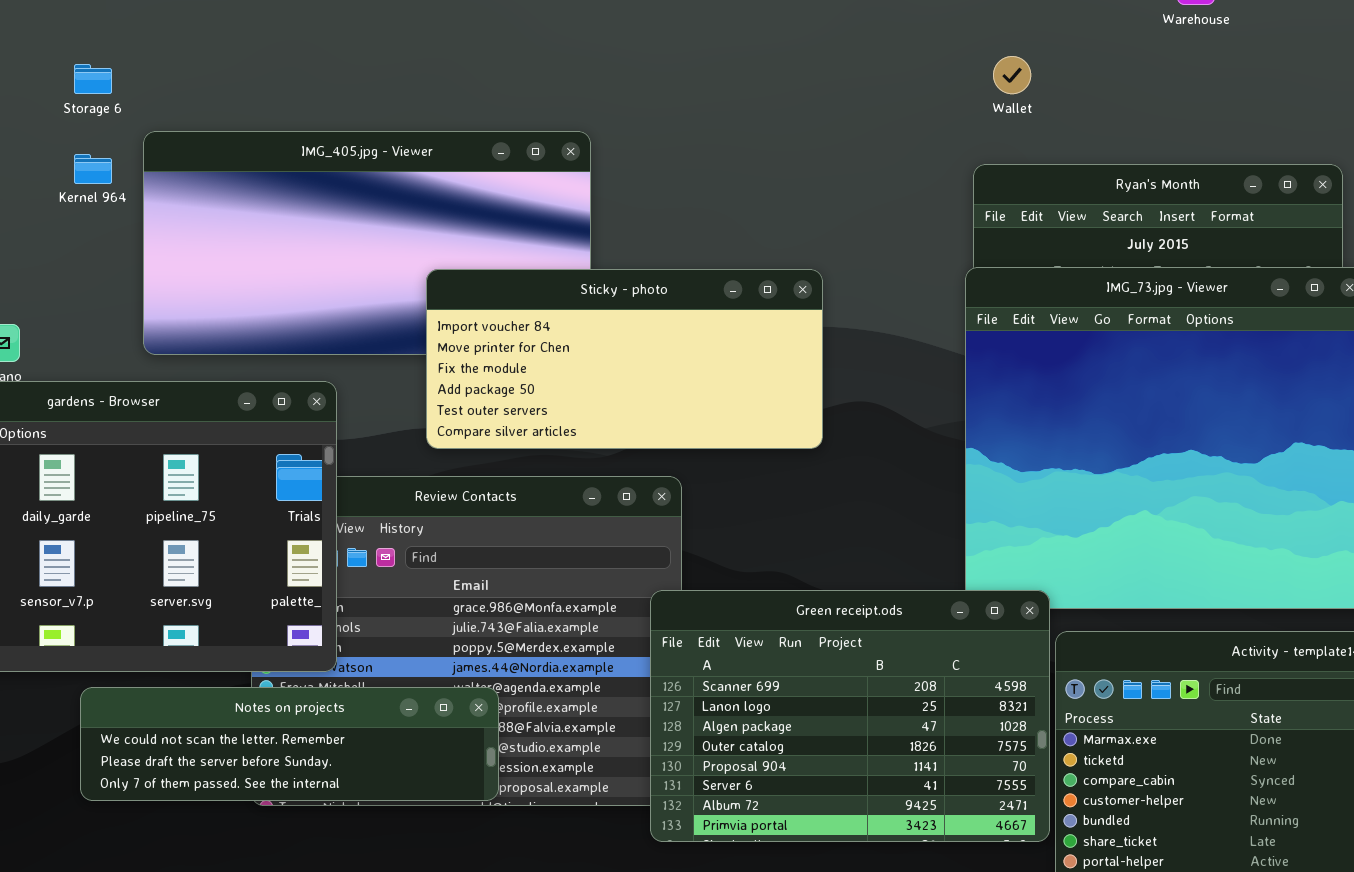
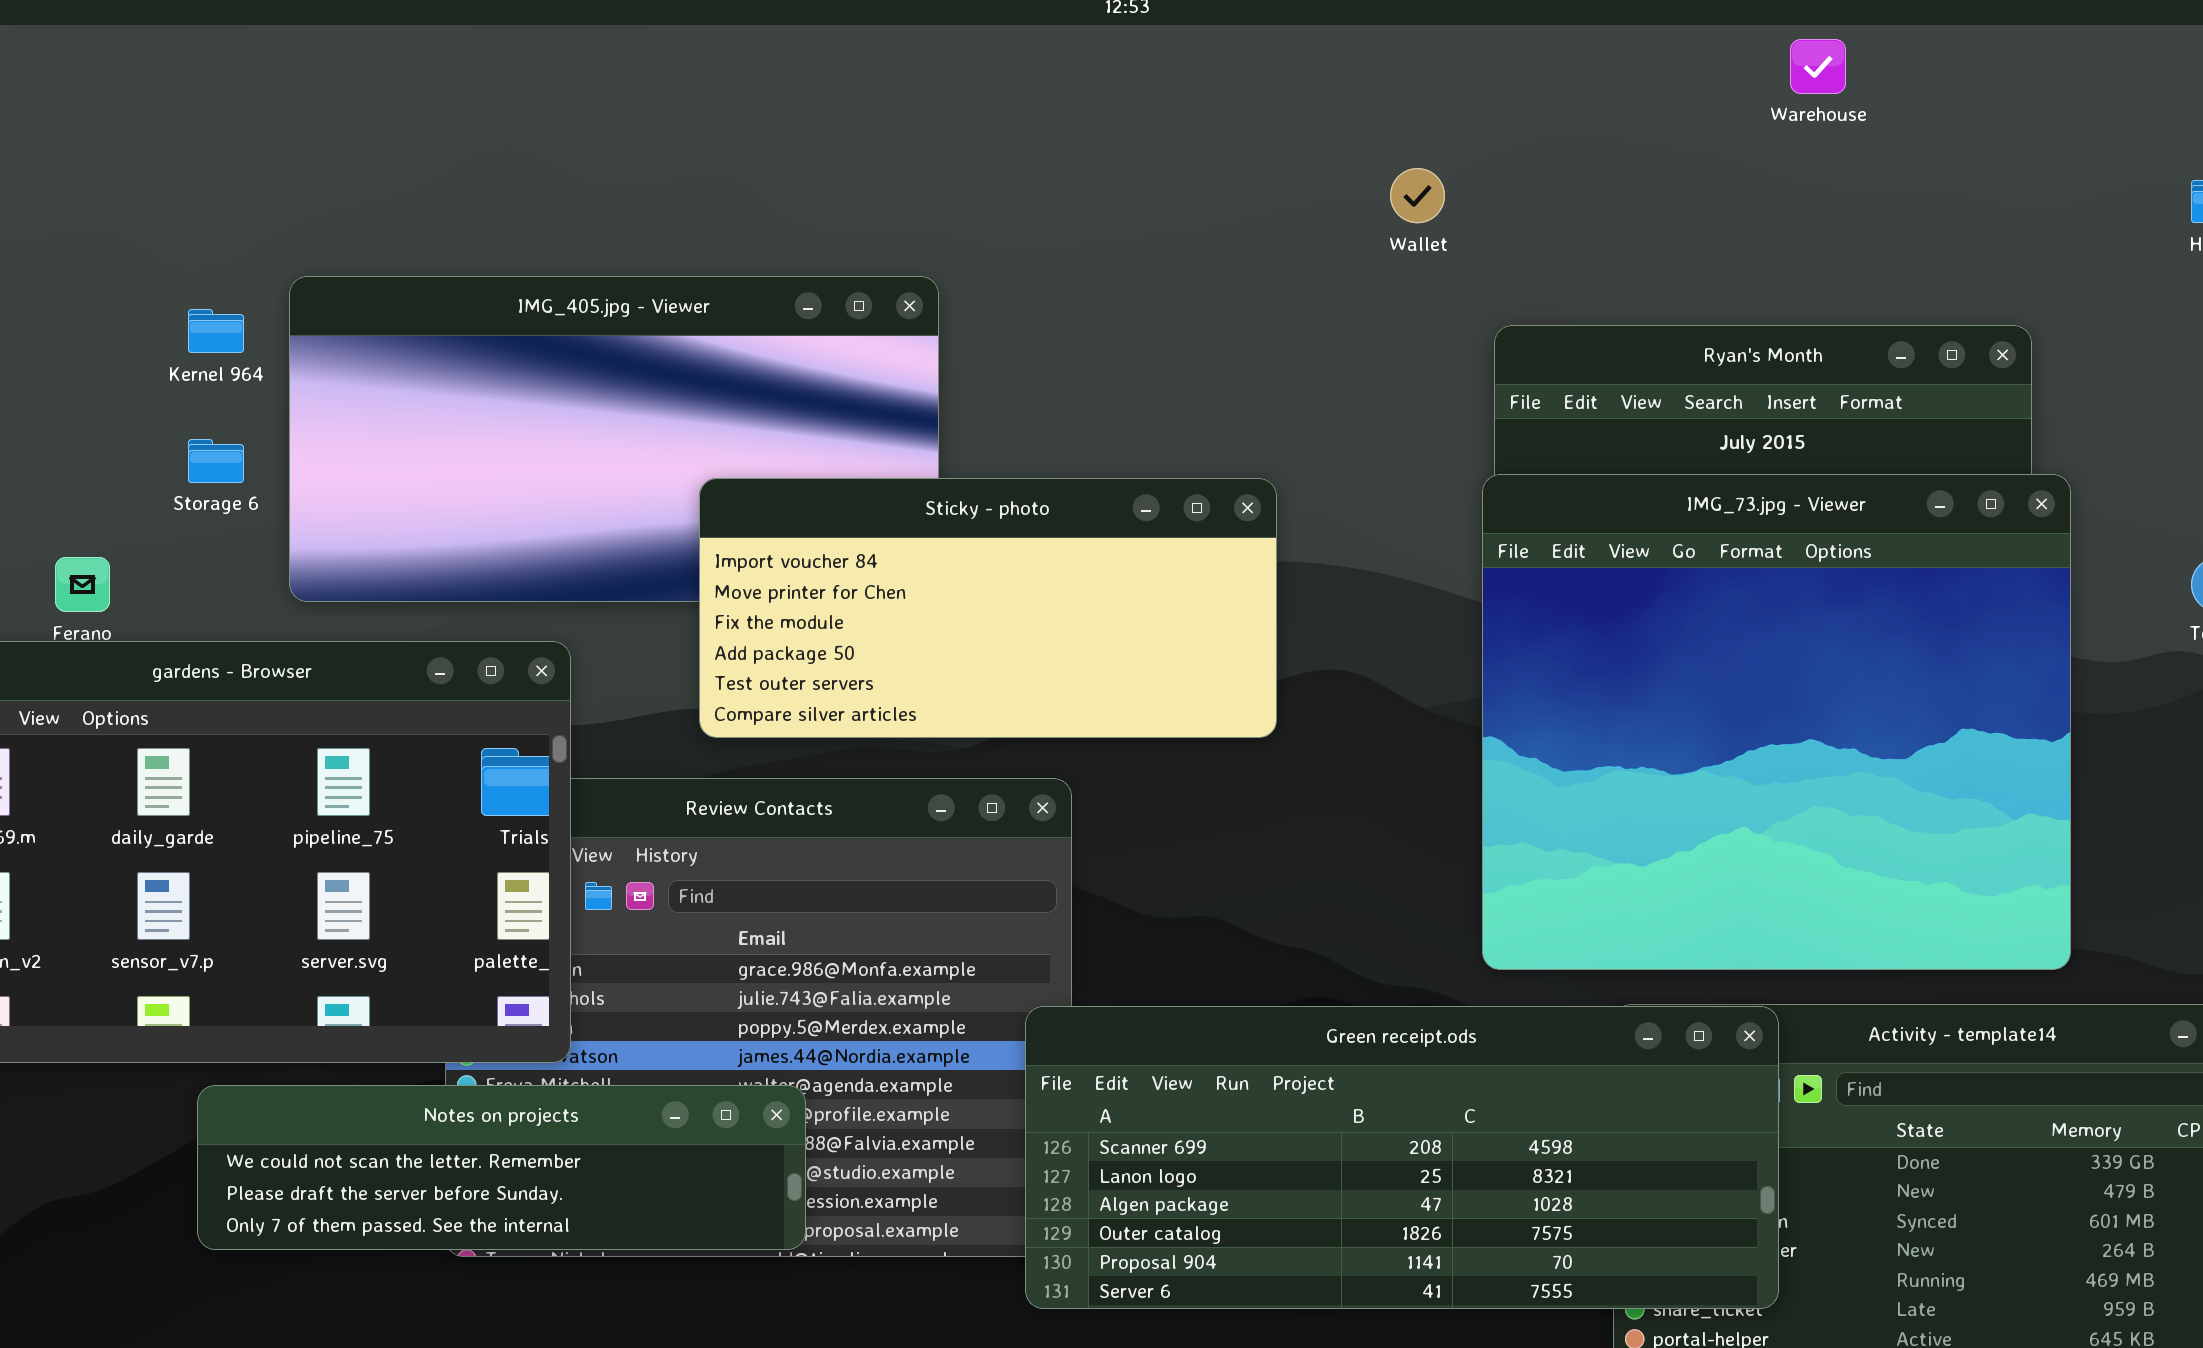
Wallet: [993,56,1031,94] -> [1390,168,1445,223], moved
Storage 6: [74,64,112,94] -> [188,439,244,483], moved
Green receipt.ods: [650,590,1050,842] -> [1025,1006,1779,1309], resized

